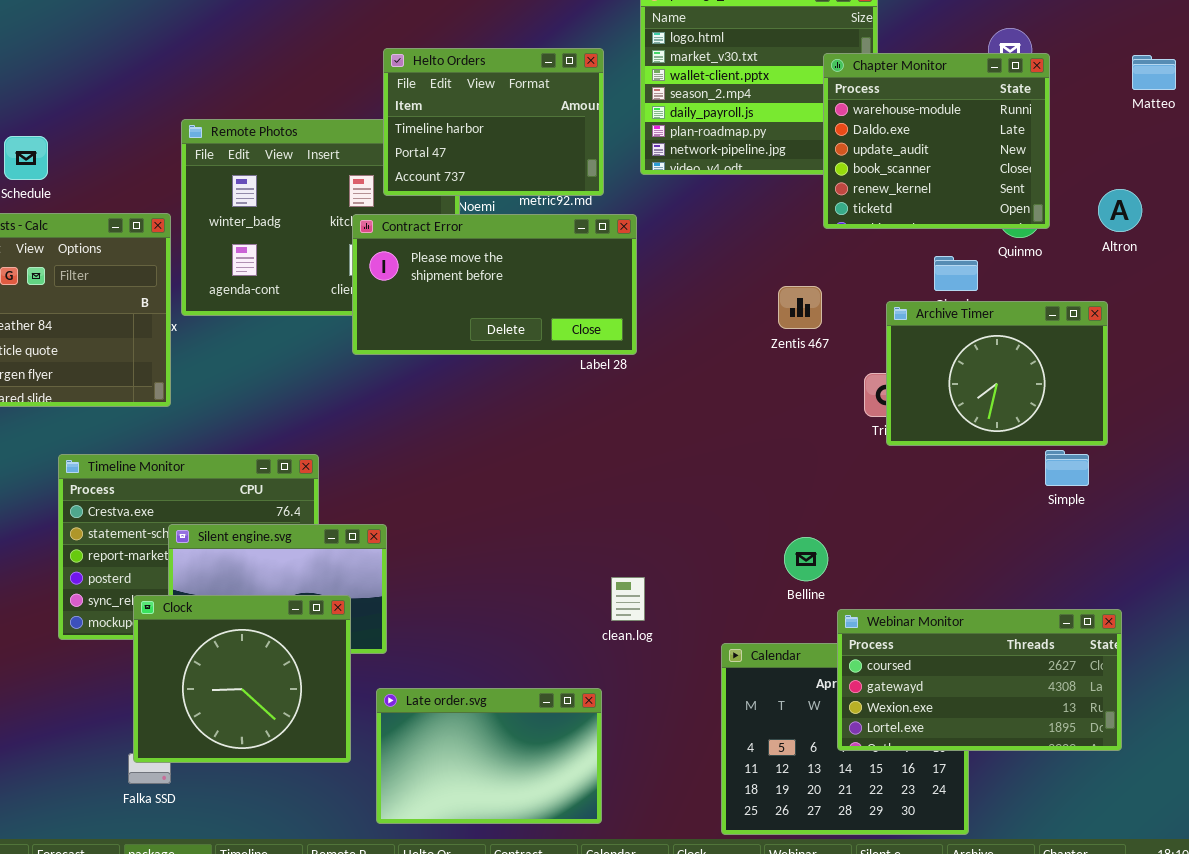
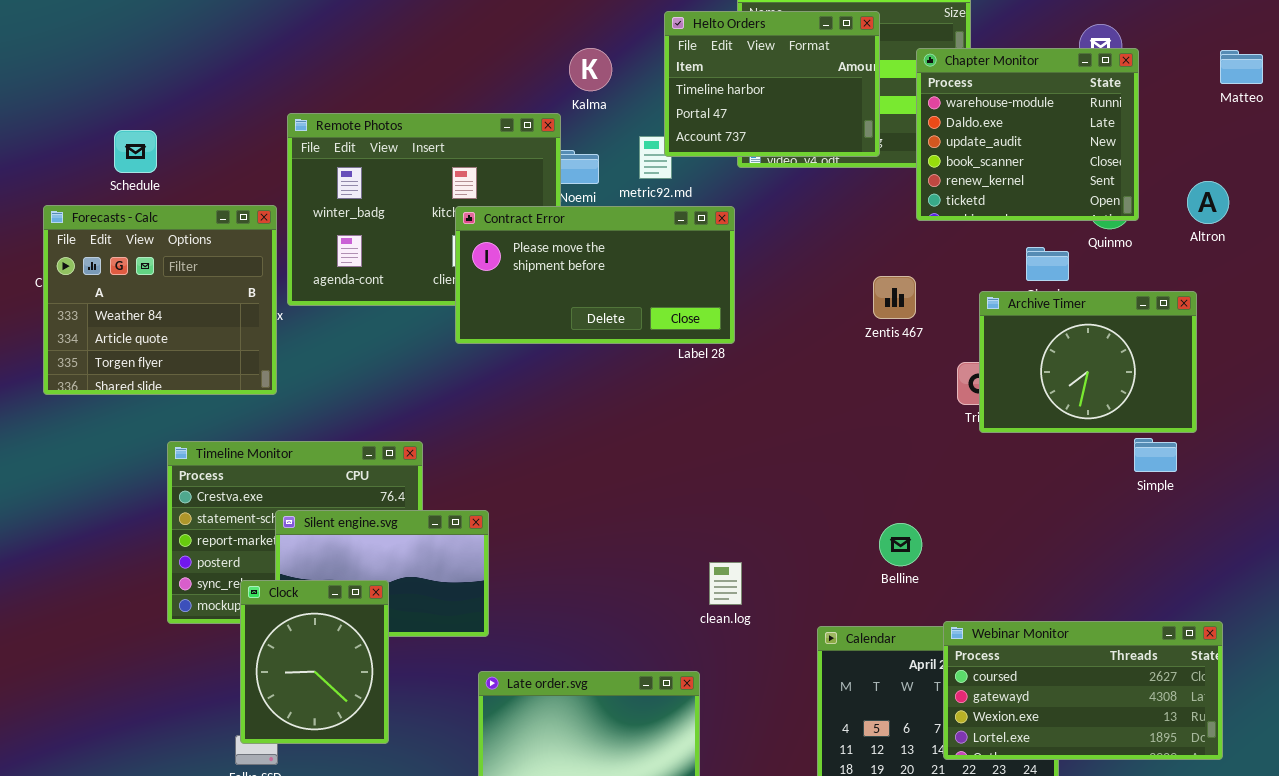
Helto Orders: [383,48,604,196] -> [664,11,880,157], moved
Clock: [133,595,351,763] -> [240,580,389,744], resized
Webinar Monitor: [837,609,1122,751] -> [943,621,1223,760], moved

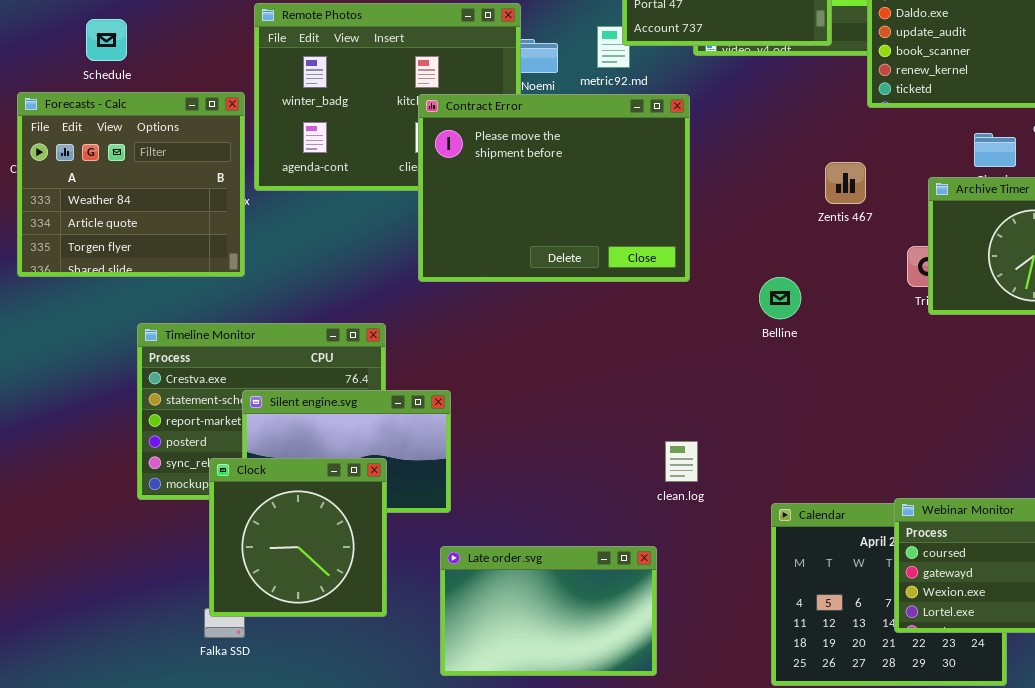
Contract Error: [455,206,735,344] -> [418,94,690,282], resized
Belline: [879,523,922,566] -> [759,277,801,319], moved
Clock: [240,580,389,744] -> [209,458,387,617], resized

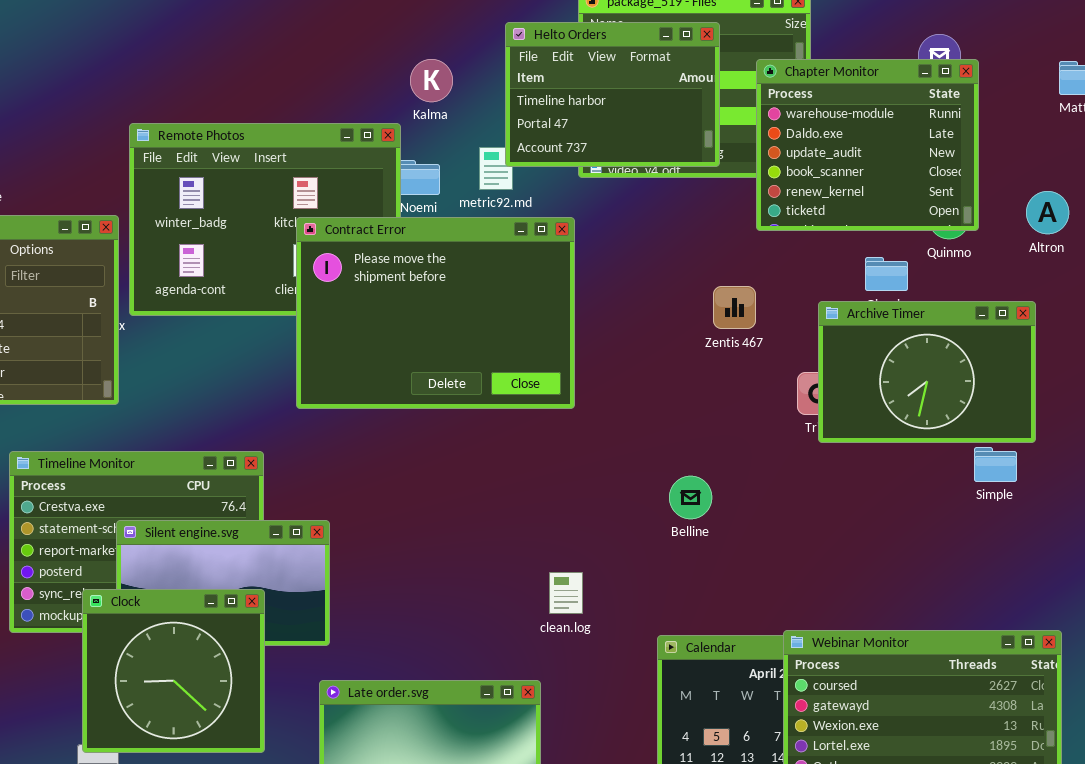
Belline: [759,277,801,319] -> [669,476,712,519], moved

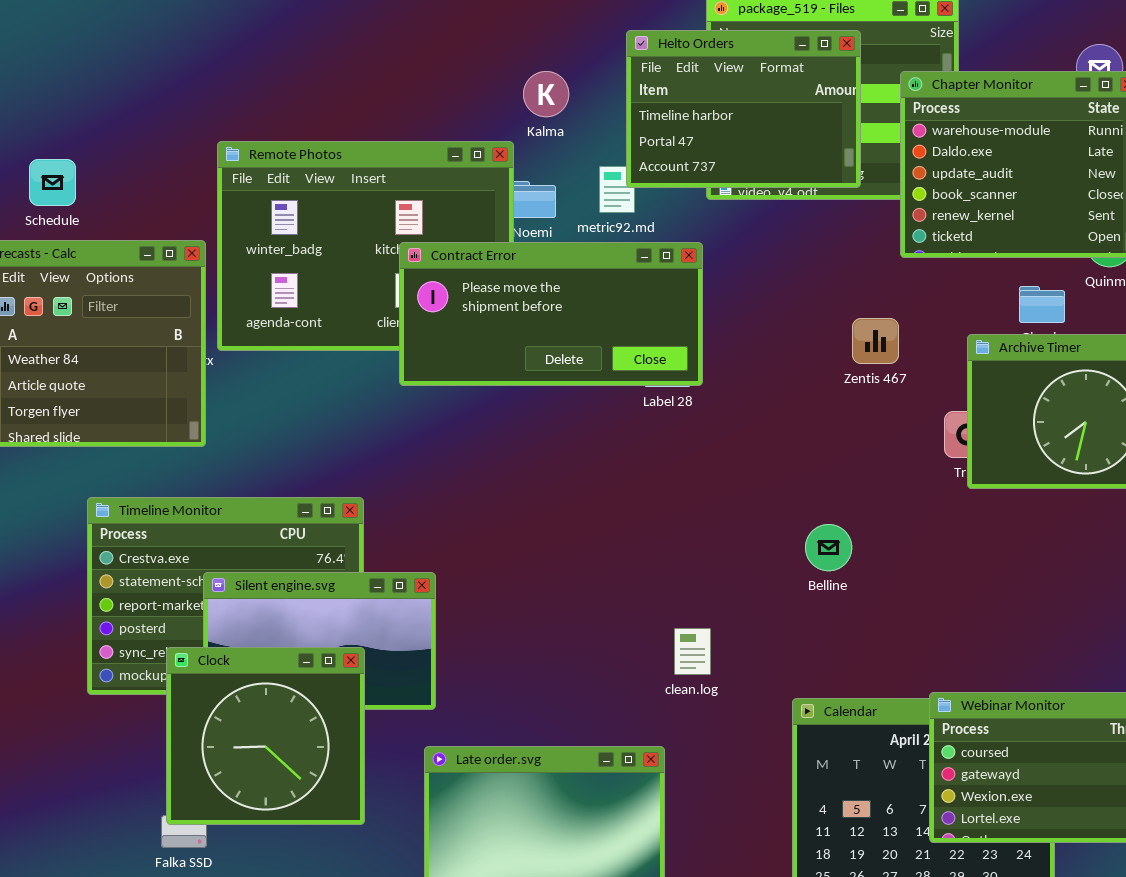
Contract Error: [296,217,575,409] -> [399,242,703,386], resized

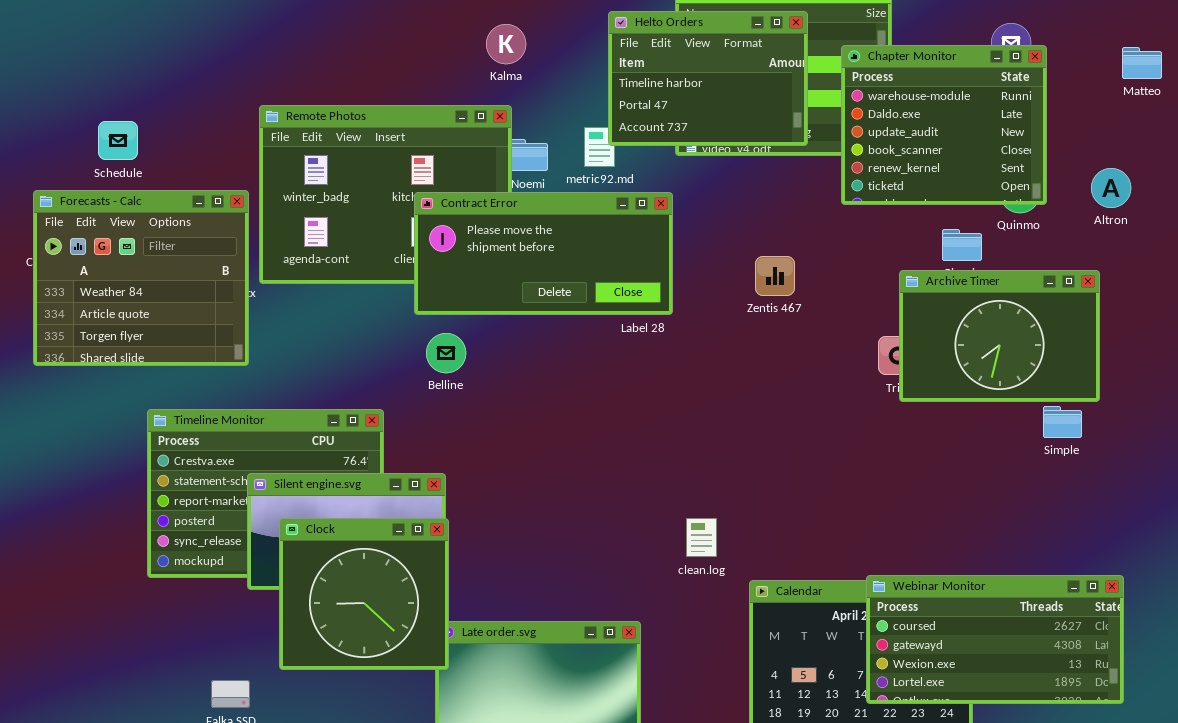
Kalma: [523,71,569,117] -> [486,24,526,64], moved
Zentis 467: [852,318,899,364] -> [755,256,795,296], moved
Belline: [805,524,852,571] -> [426,333,466,373], moved
clean.log: [674,628,711,675] -> [686,518,717,557], moved
Clock: [166,647,365,825] -> [279,518,449,670], moved

